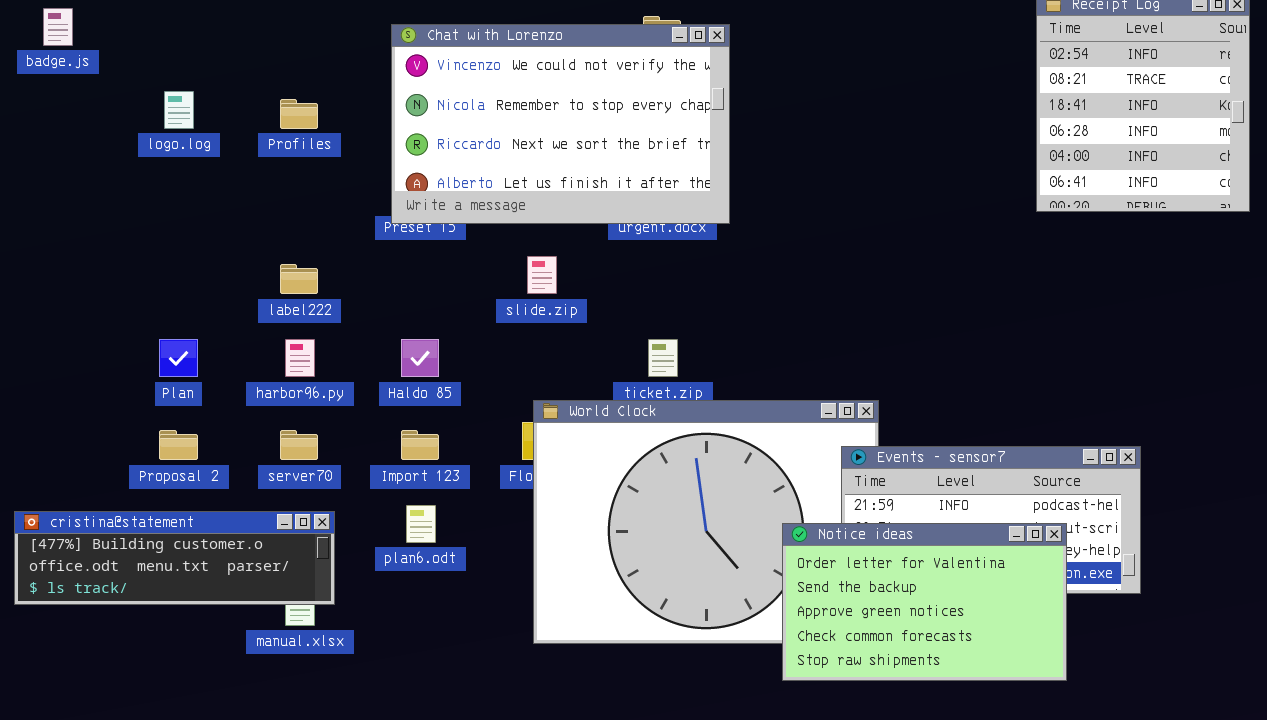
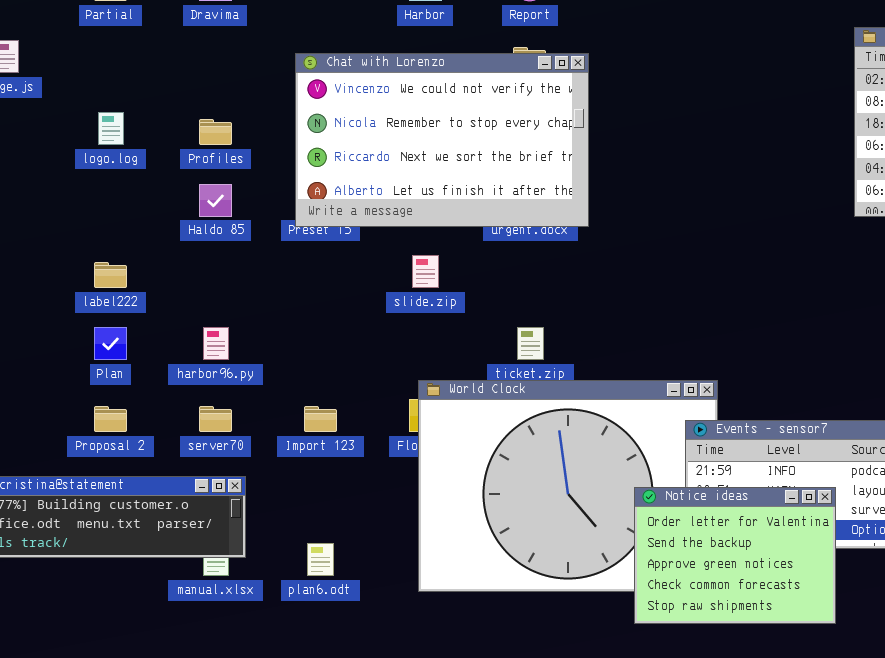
label222: [280,264,318,294] -> [94,262,127,288], moved
Haldo 85: [401,339,439,377] -> [199,184,232,217], moved
plan6.odt: [406,505,436,543] -> [307,543,334,576], moved
Notice ideas: [782,523,1067,681] -> [634,487,836,624], resized

